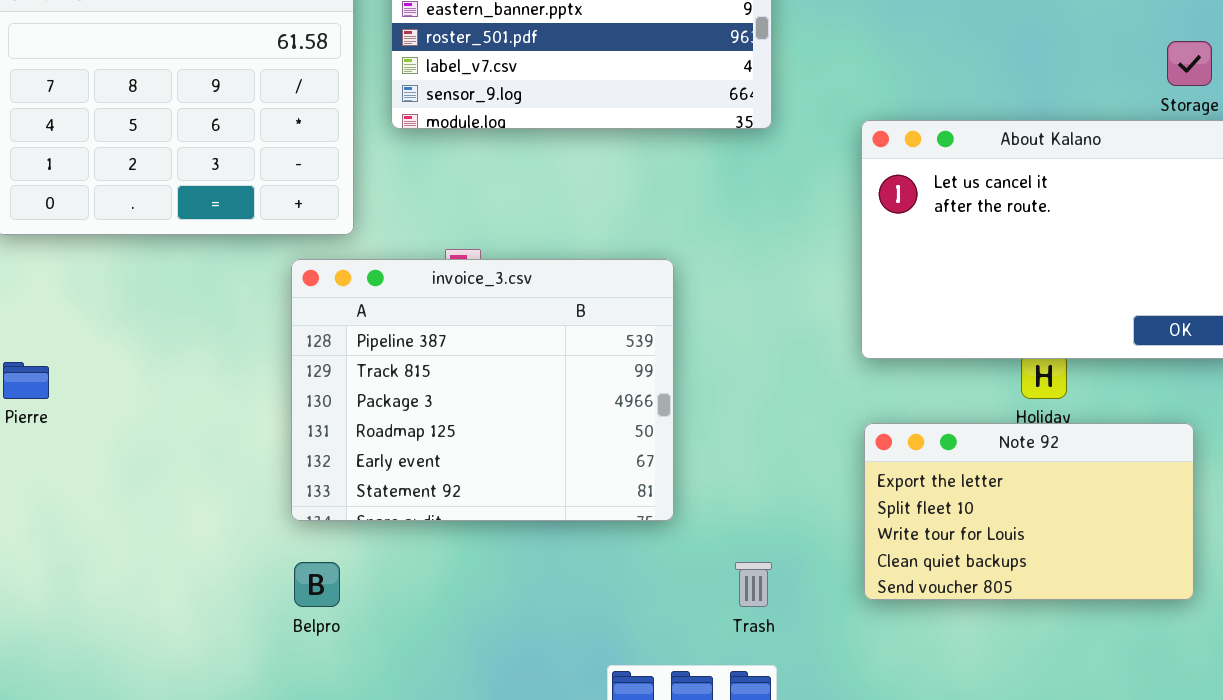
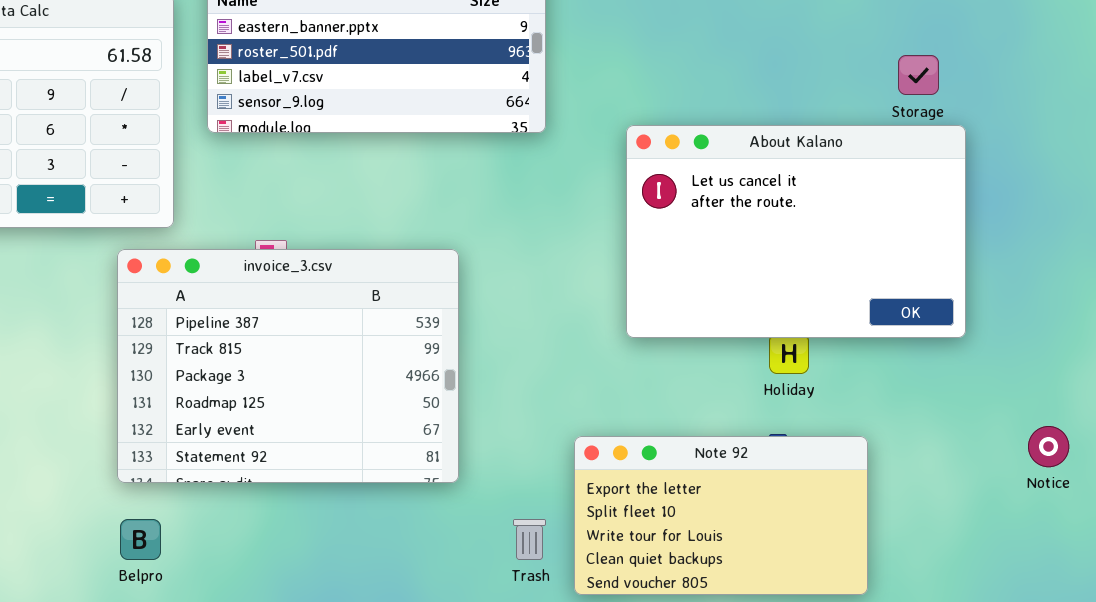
Note 92: [864,423,1194,600] -> [574,436,868,595], moved

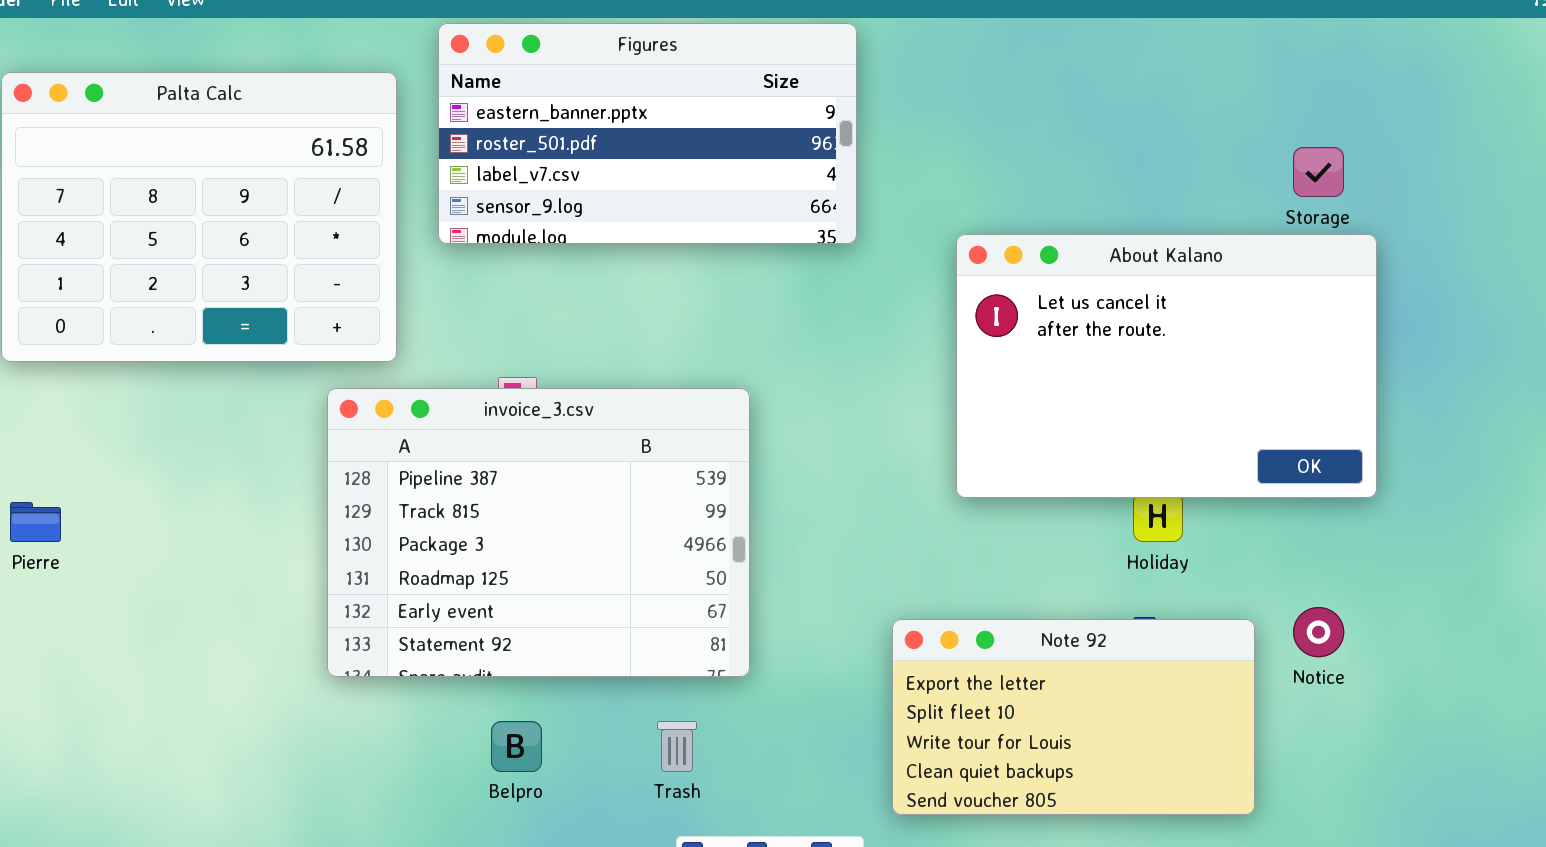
Notice: [1028,426,1069,467] -> [1293,607,1344,657], moved
Belpro: [120,519,161,560] -> [491,721,542,772], moved
Trash: [513,519,546,560] -> [657,721,697,772], moved

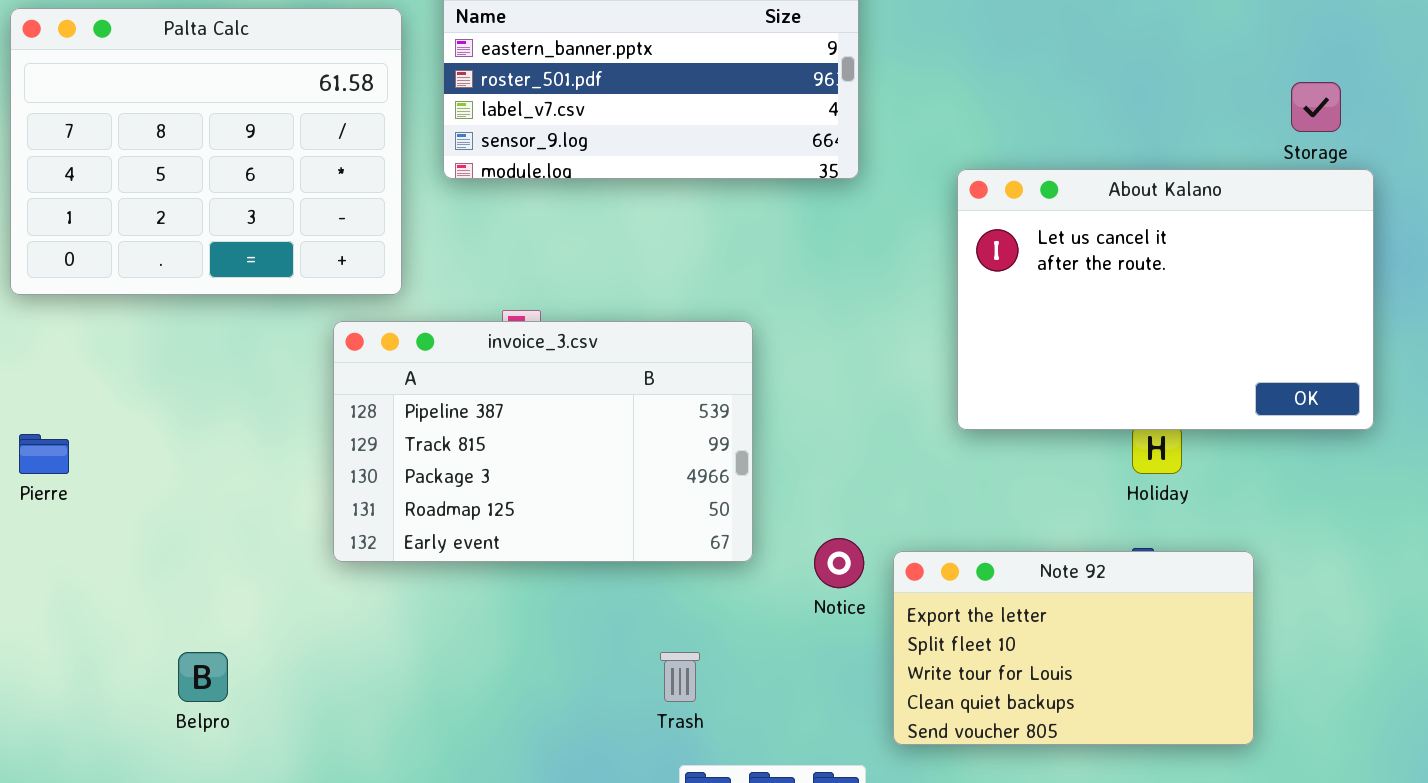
invoice_3.csv: [327,388,750,677] -> [333,321,753,562], resized
Notice: [1293,607,1344,657] -> [814,538,864,588], moved
Belpro: [491,721,542,772] -> [178,652,228,702], moved

